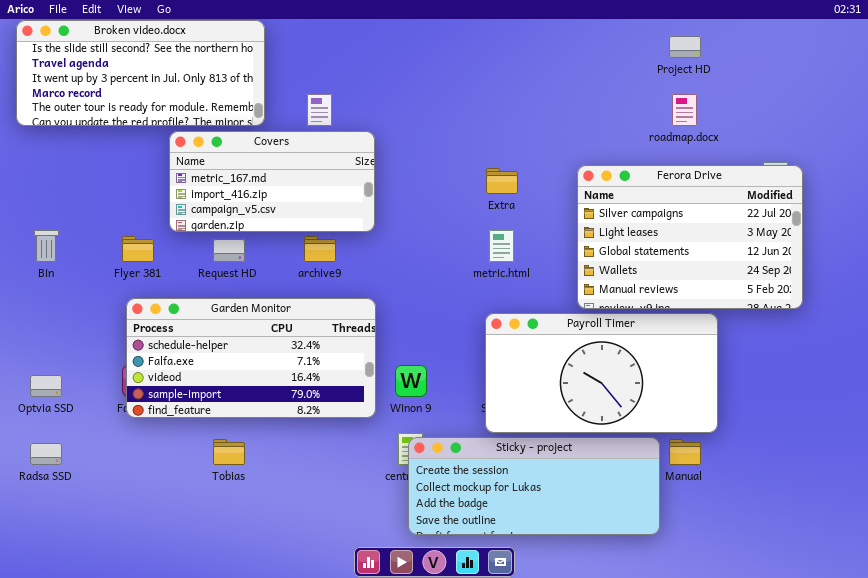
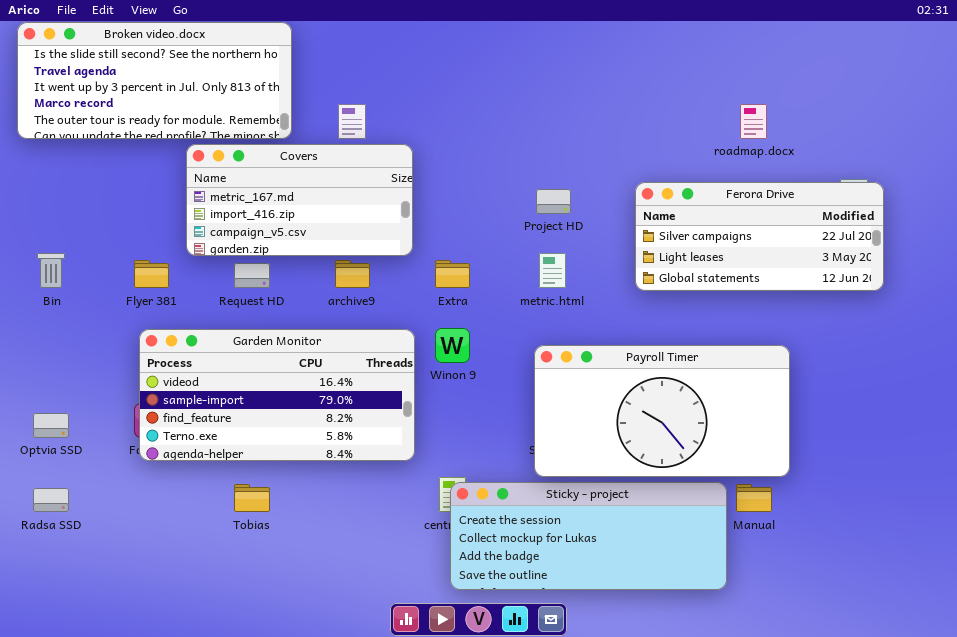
Project HD: [669,36,701,58] -> [536,189,571,214], moved
Ferora Drive: [577,165,803,309] -> [635,182,884,291], resized
Extra: [486,168,518,194] -> [435,260,470,288], moved
Garden Monitor: [126,298,376,418] -> [139,329,415,461], scrolled down 2 rows
Winon 9: [395,365,427,397] -> [435,328,470,363], moved

